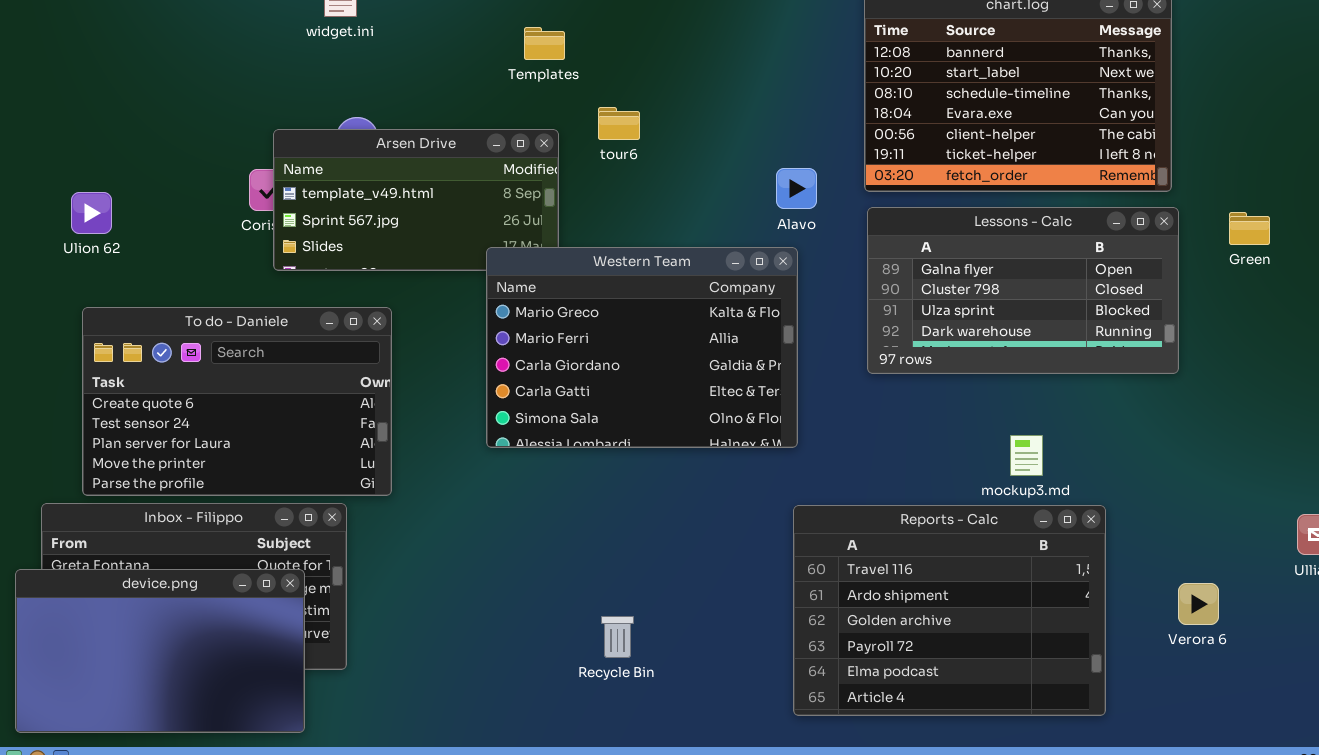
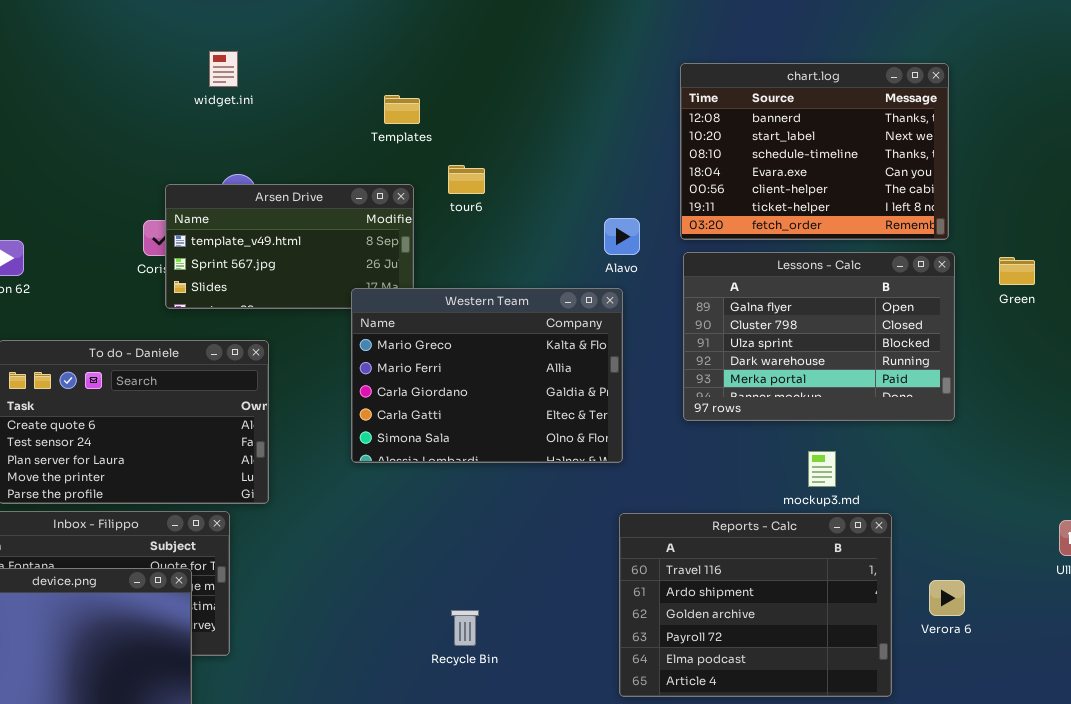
Lessons - Calc: [867,207,1179,374] -> [683,252,955,421], resized
Verora 6: [1178,583,1219,625] -> [929,580,965,616], moved

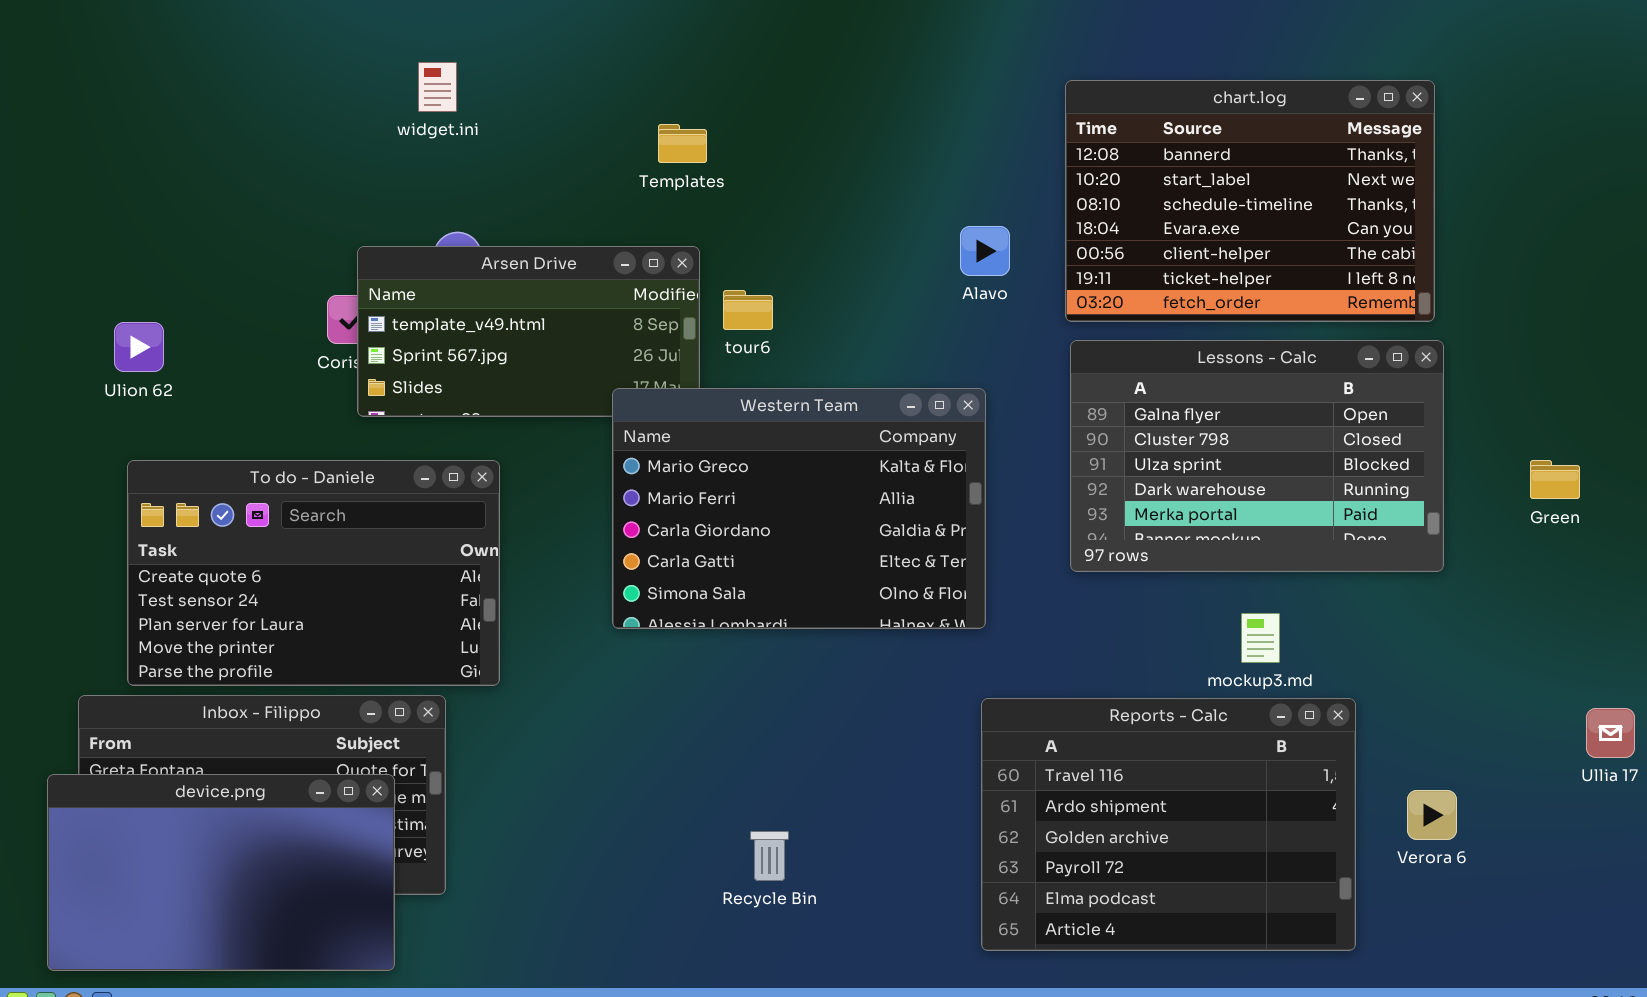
tour6: [448,165,485,194] -> [723,290,773,330], moved
Alavo: [604,218,640,255] -> [960,226,1010,276], moved
Green: [999,257,1035,285] -> [1530,460,1580,499], moved

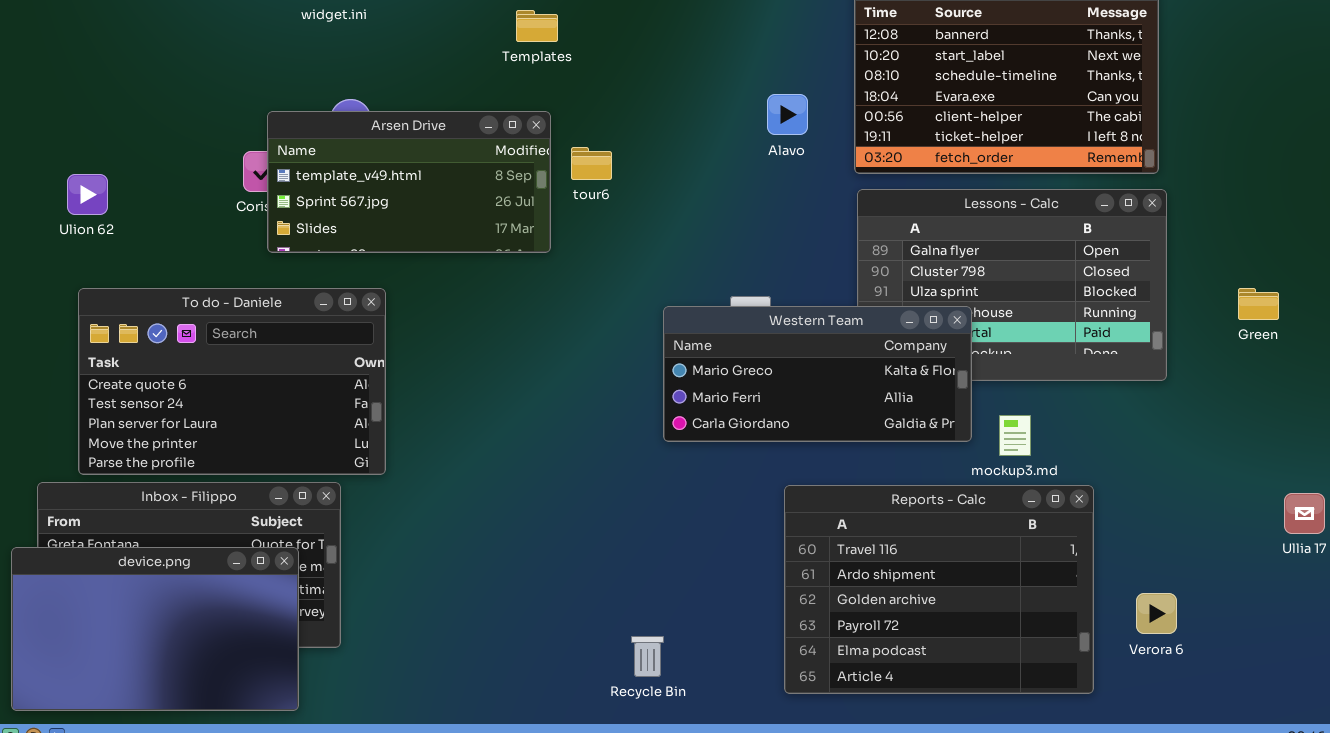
Western Team: [612,388,986,629] -> [663,306,972,442], moved, resized
Verora 6: [1407,790,1457,840] -> [1136,593,1177,634], moved
Recycle Bin: [750,831,789,881] -> [631,636,664,677], moved

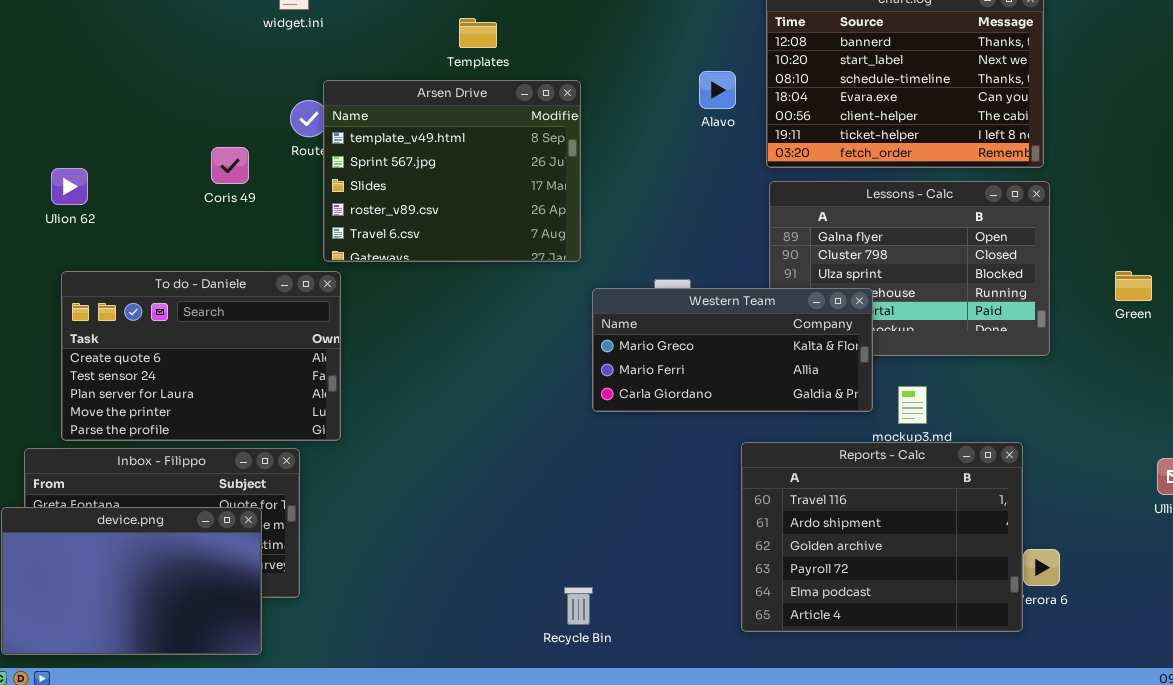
Alavo: [767,94,808,135] -> [699,71,736,109], moved
Arsen Drive: [267,111,551,253] -> [323,80,581,262], moved, resized
Reports - Calc: [784,485,1094,694] -> [741,442,1023,632], moved

